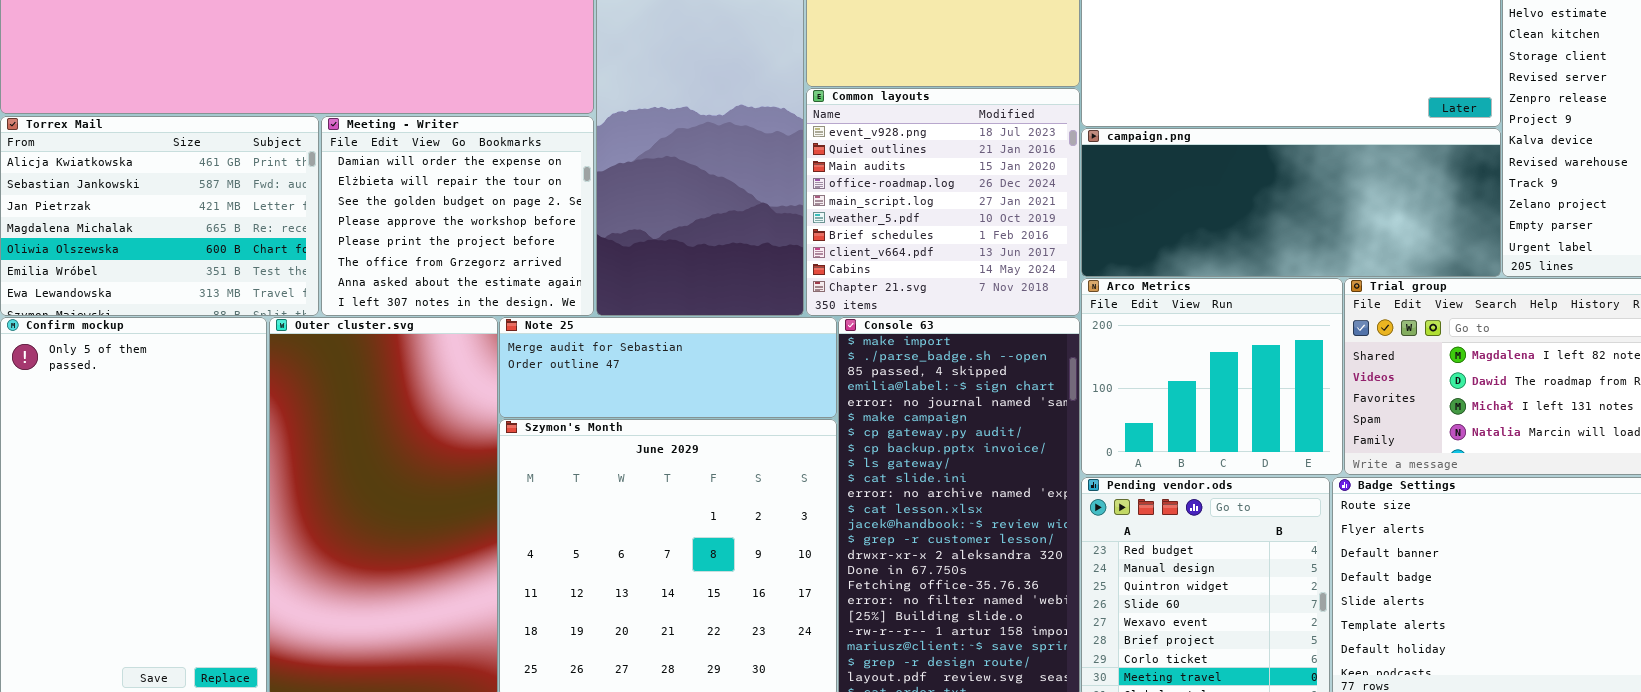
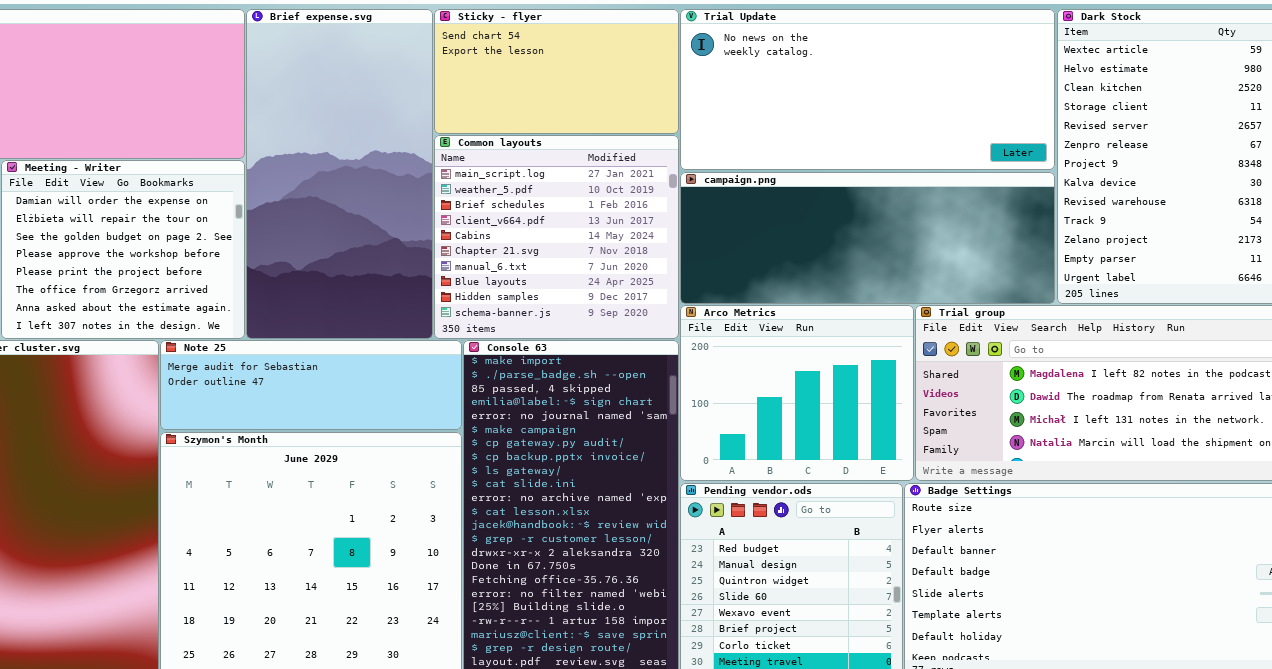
Common layouts: [806,88,1080,316] -> [434,135,679,339], scrolled down 4 rows

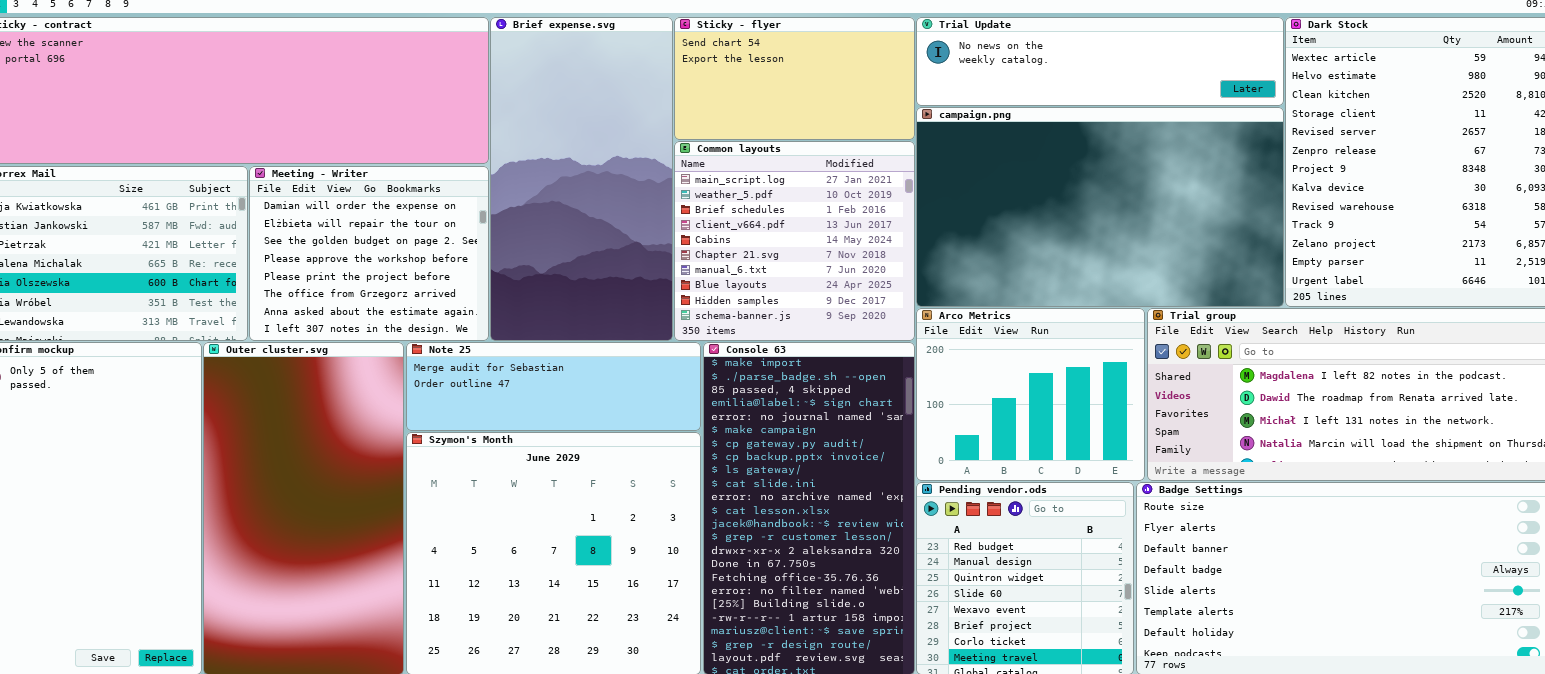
Trial Update: [680,9,1055,170] -> [916,17,1284,106], resized
campaign.png: [680,172,1055,304] -> [916,107,1284,307], resized

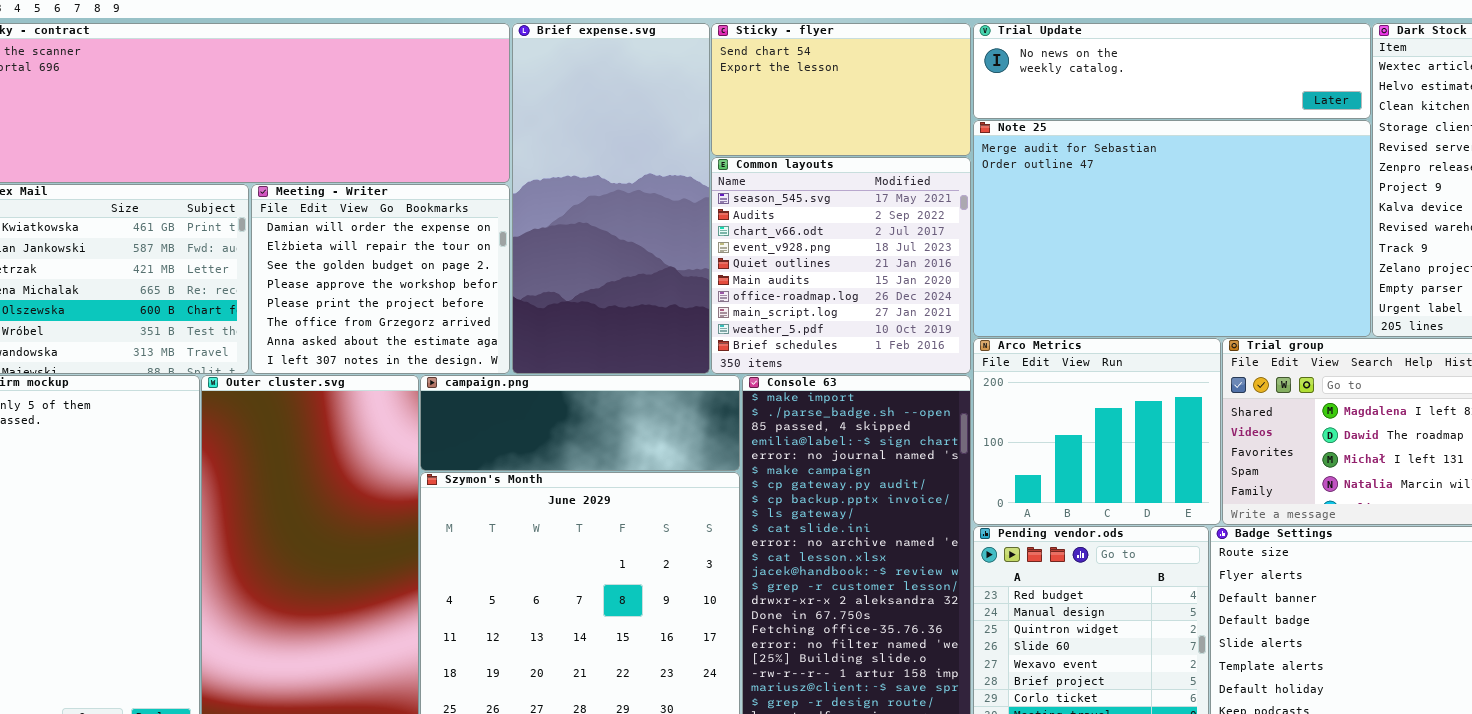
campaign.png: [916,107,1284,307] -> [420,375,740,471], moved, resized
Common layouts: [674,141,915,341] -> [711,157,971,374], scrolled up 7 rows
Note 25: [406,342,701,431] -> [973,120,1371,337], moved, resized

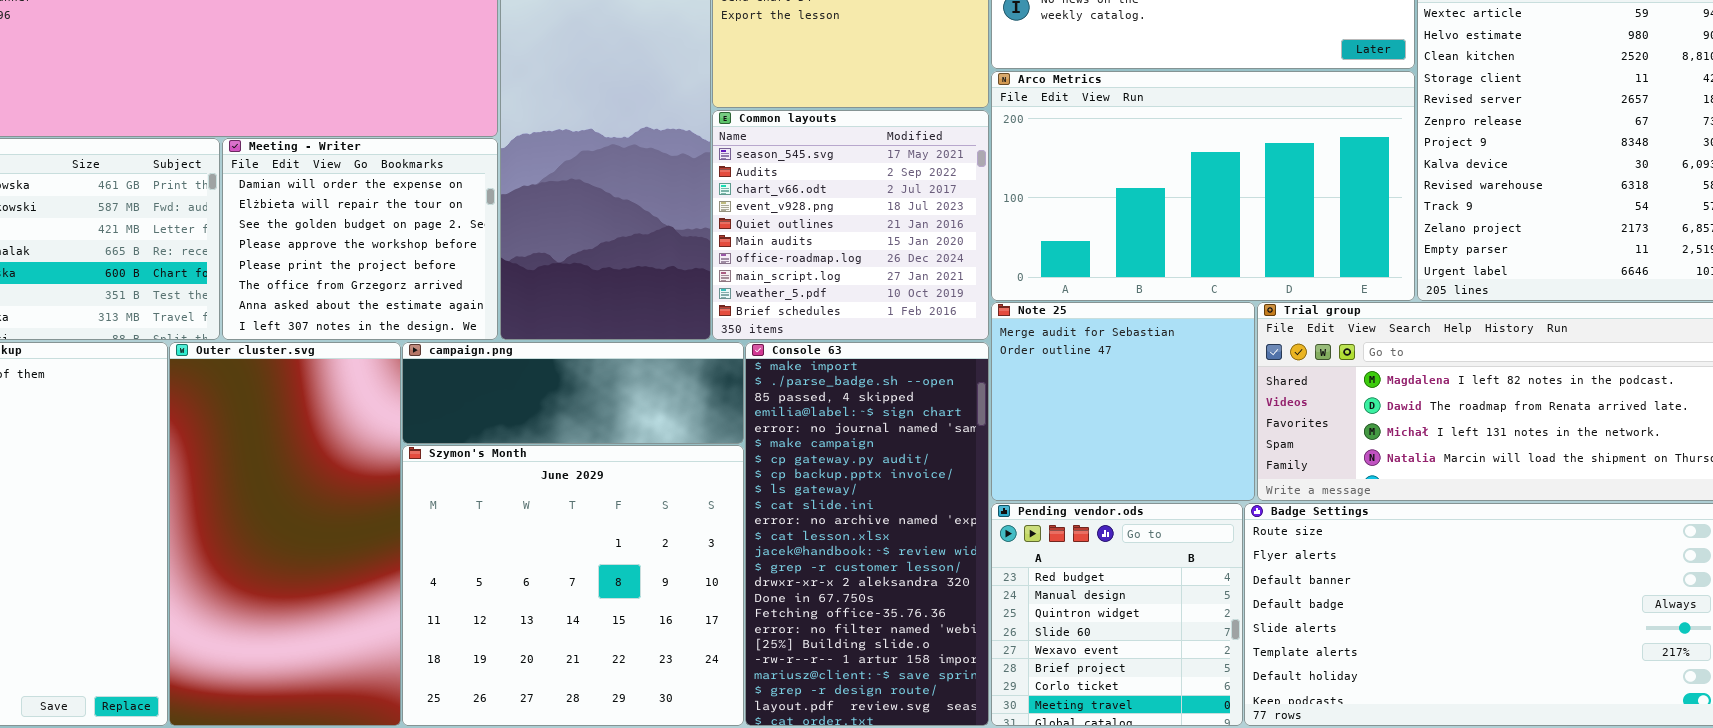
Note 25: [973,120,1371,337] -> [991,302,1255,501], moved, resized
Arco Metrics: [973,338,1221,525] -> [991,71,1415,301], moved, resized

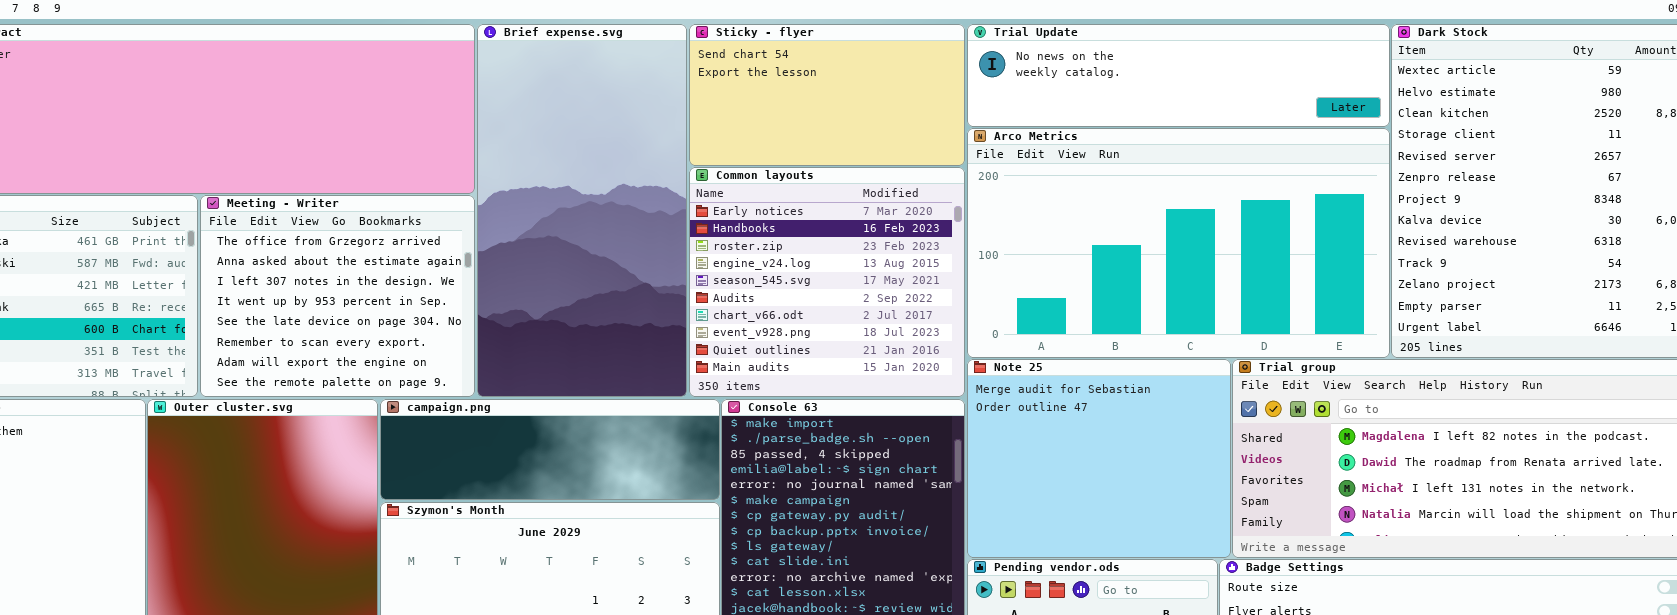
Common layouts: [712,110,989,340] -> [689,167,965,397], scrolled up 4 rows
Meeting - Writer: [222,138,498,340] -> [200,195,475,397], scrolled down 5 rows

